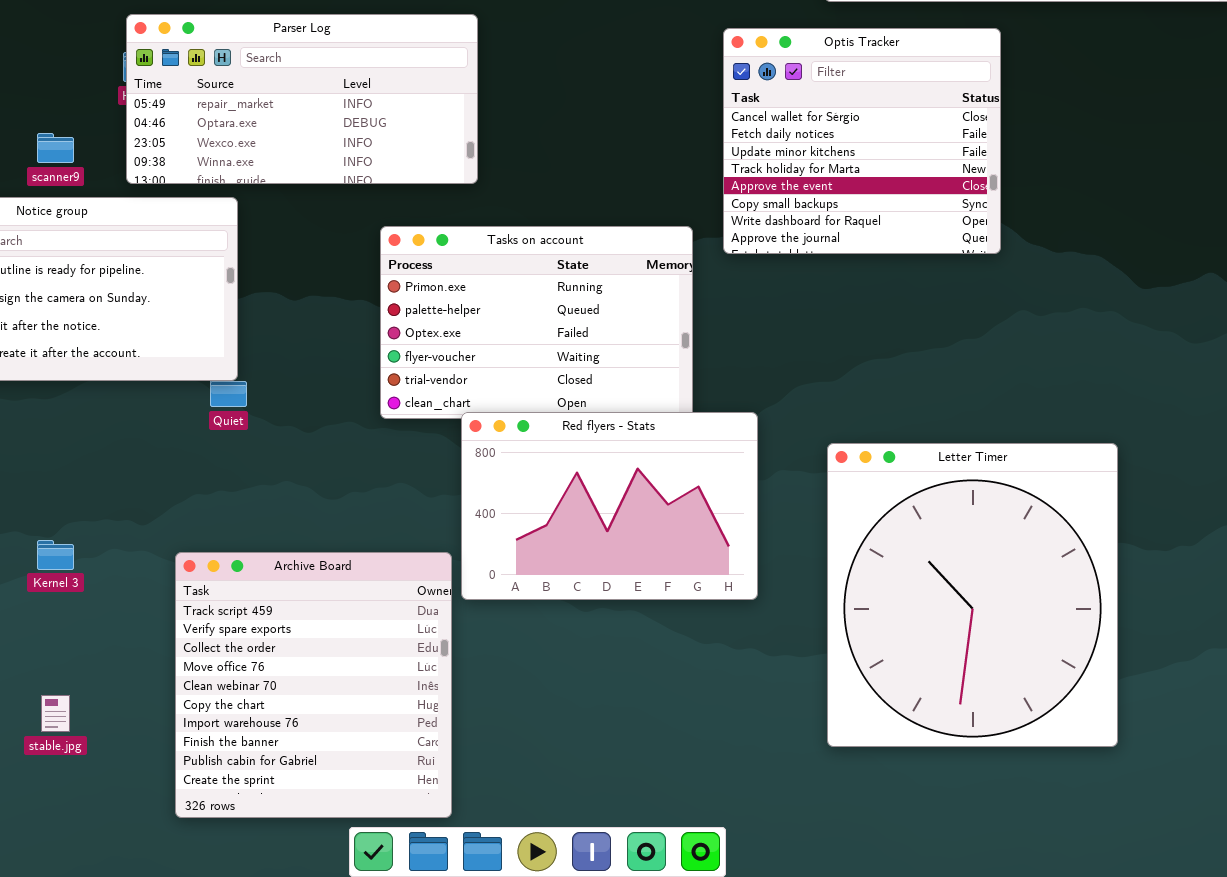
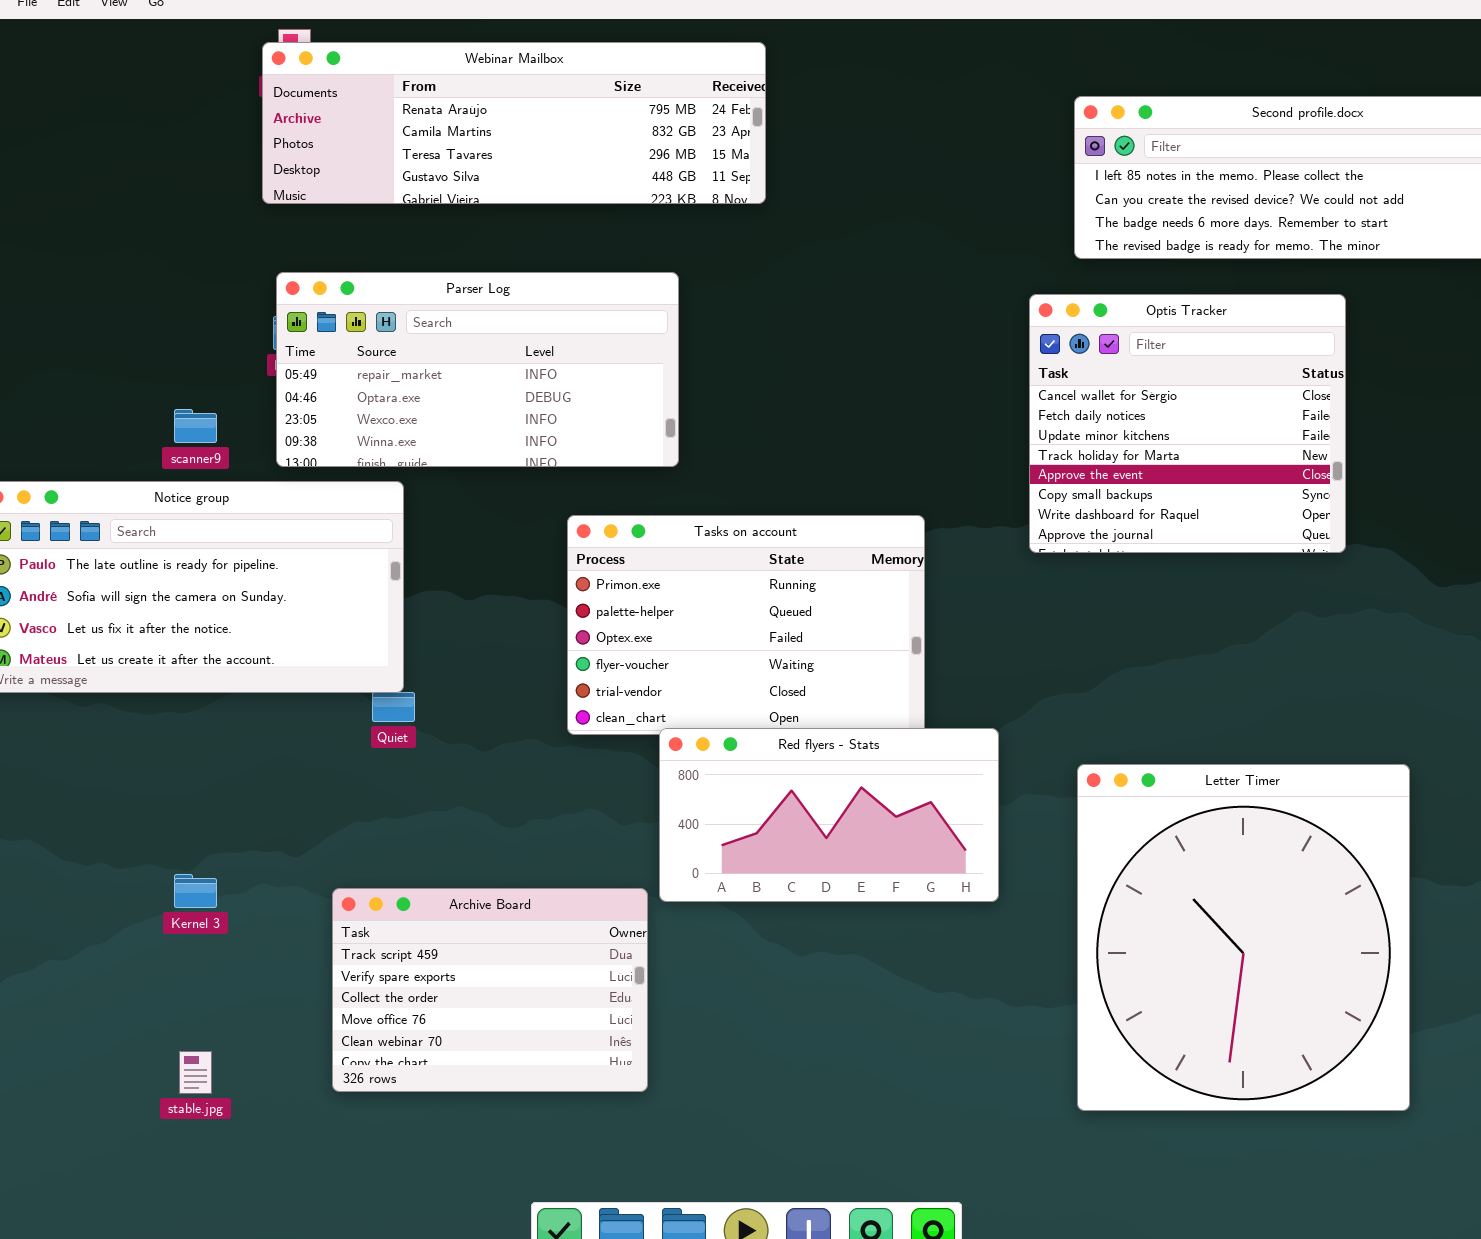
Optis Tracker: [723,28,1001,254] -> [1029,294,1346,553], moved
Red flyers - Stats: [461,412,758,600] -> [659,728,999,902], resized
Archive Board: [175,552,452,818] -> [332,888,648,1092], resized

